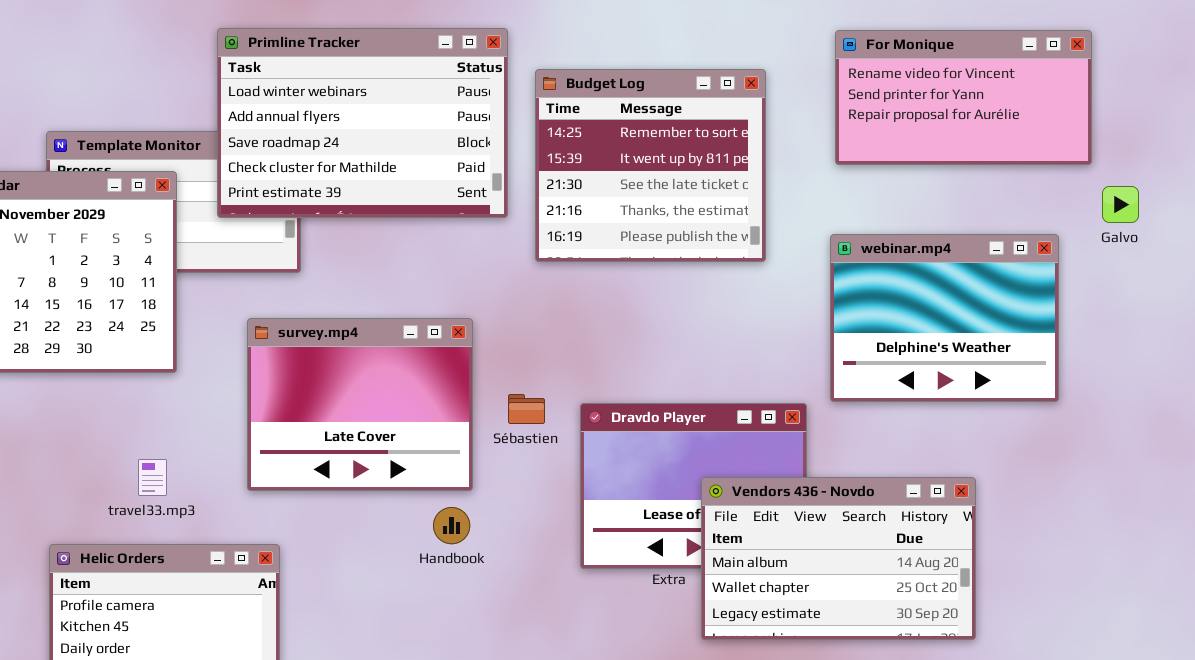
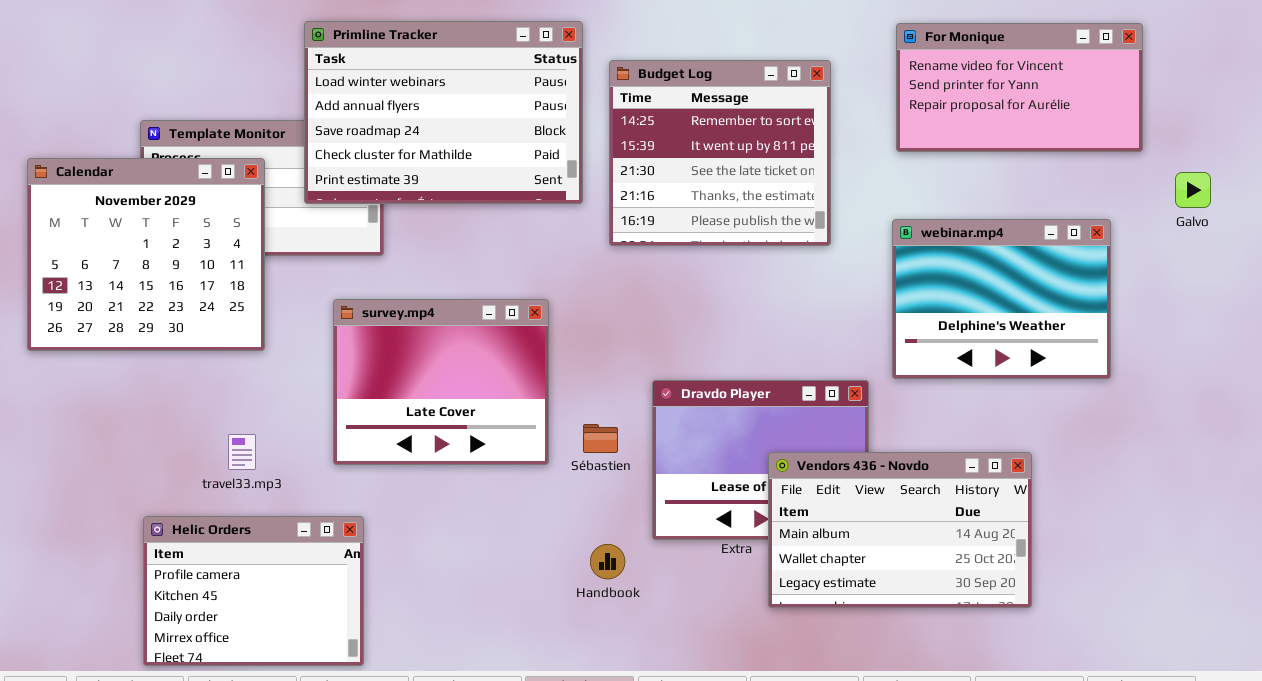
Galvo: [1102,186,1139,223] -> [1175,172,1211,208], moved
Sébastien: [508,394,545,424] -> [583,424,618,453], moved
Handbook: [433,507,470,544] -> [590,544,625,579], moved

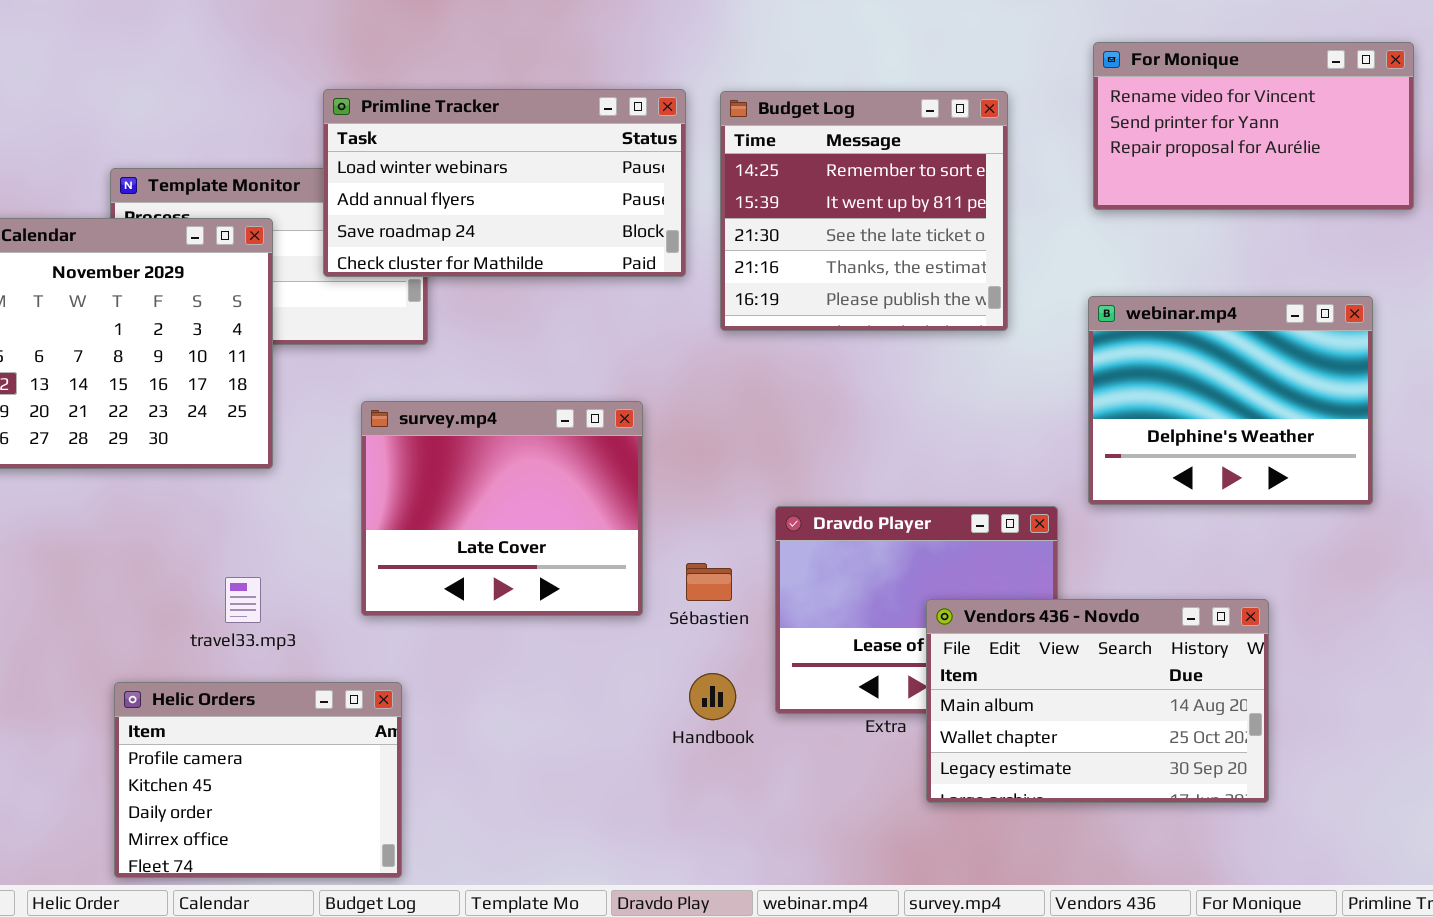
Primline Tracker: [304,21,583,204] -> [323,89,686,277], resized
Handbook: [590,544,625,579] -> [689,673,736,720], moved

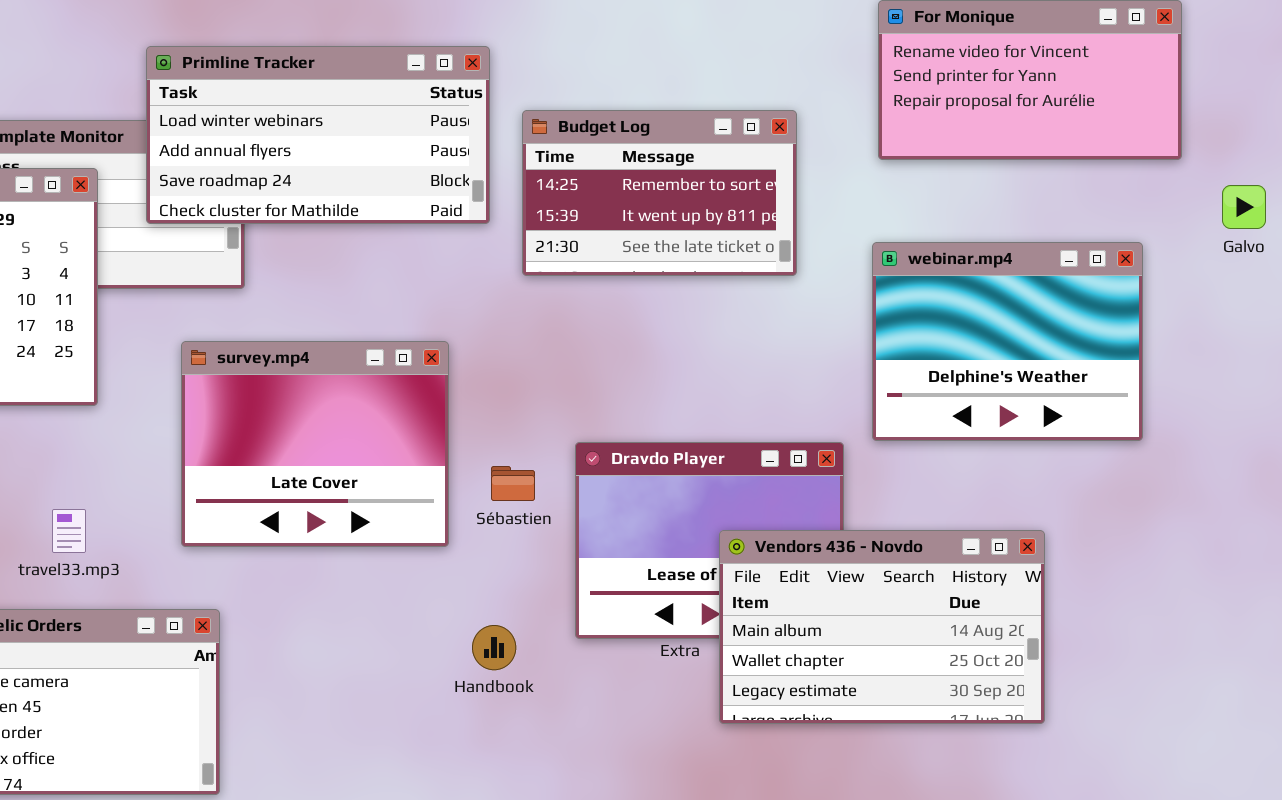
Budget Log: [720,91,1008,331] -> [522,110,797,276], resized
Sébastien: [686,563,732,601] -> [491,466,535,501], moved
Handbook: [689,673,736,720] -> [472,625,516,670], moved

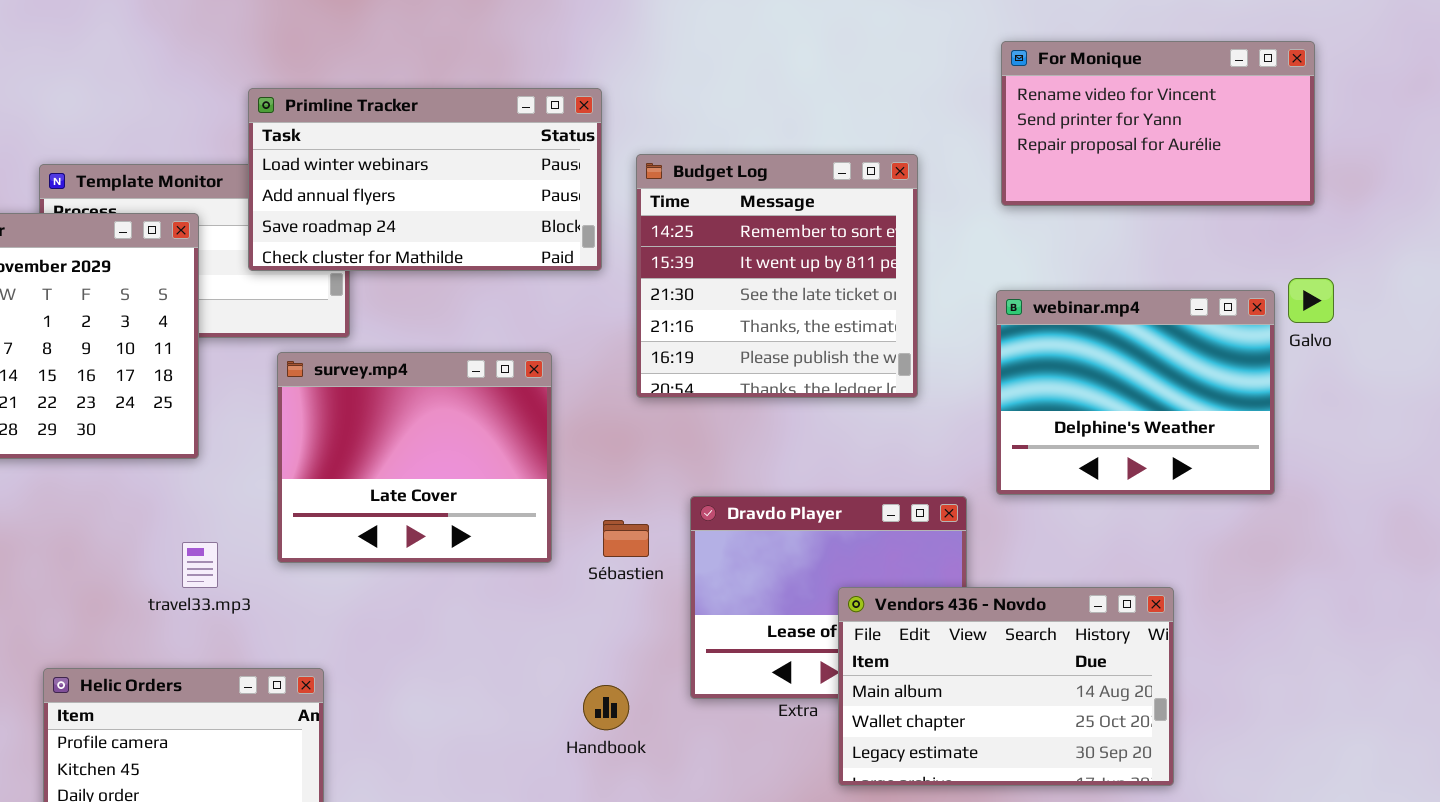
Budget Log: [522,110,797,276] -> [636,154,918,398], resized
Galvo: [1222,185,1266,229] -> [1288,278,1334,323], moved
survey.mp4: [181,341,449,547] -> [277,352,552,563], moved
travel33.mp3: [52,509,86,553] -> [182,542,218,588], moved

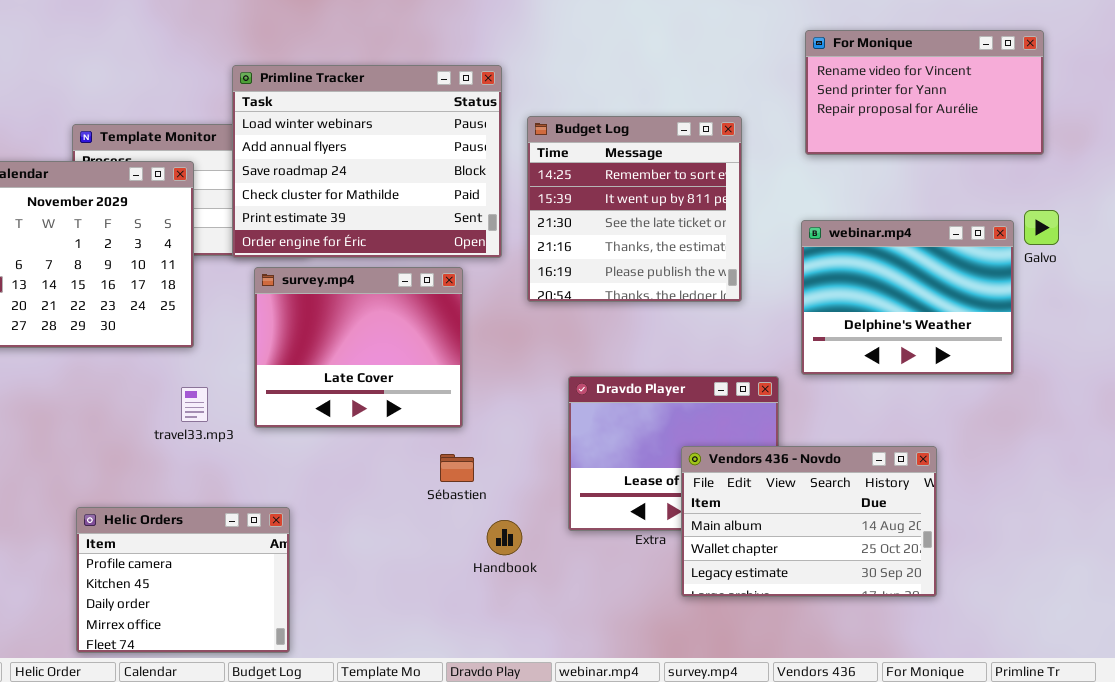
Primline Tracker: [248,88,602,271] -> [232,65,502,258], resized
Sébastien: [603,520,649,557] -> [440,454,474,482], moved
travel33.mp3: [182,542,218,588] -> [181,387,208,422], moved

